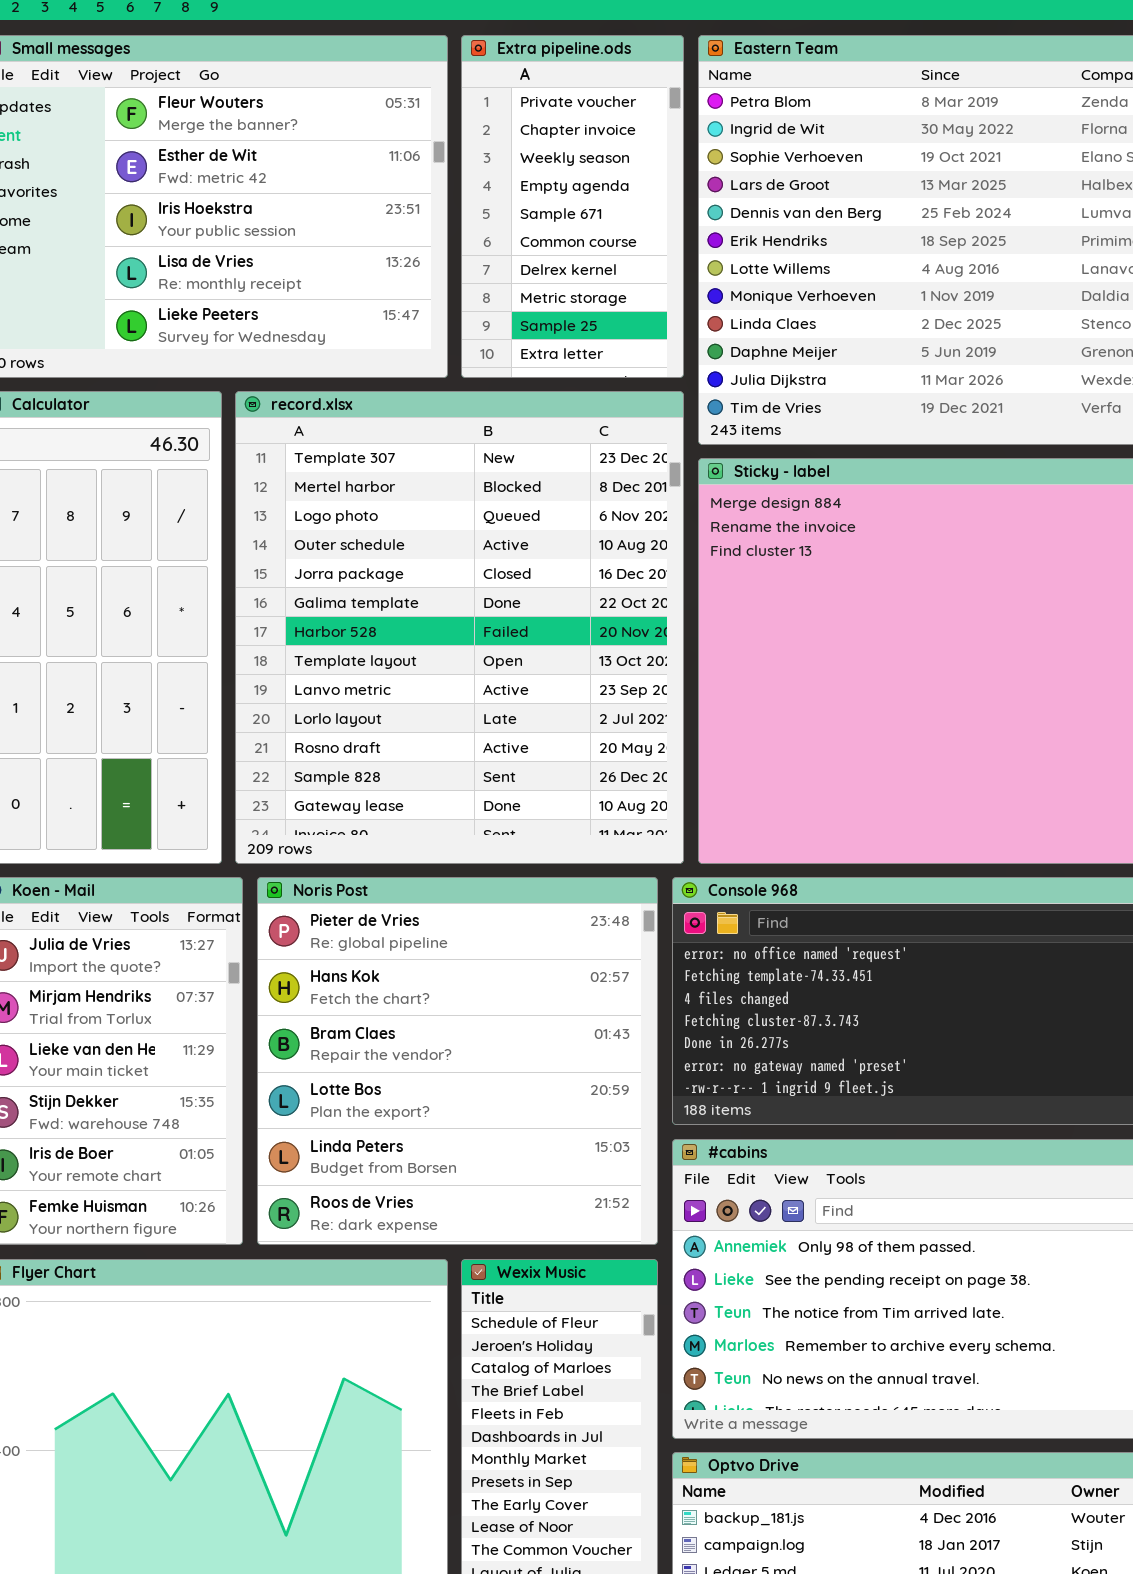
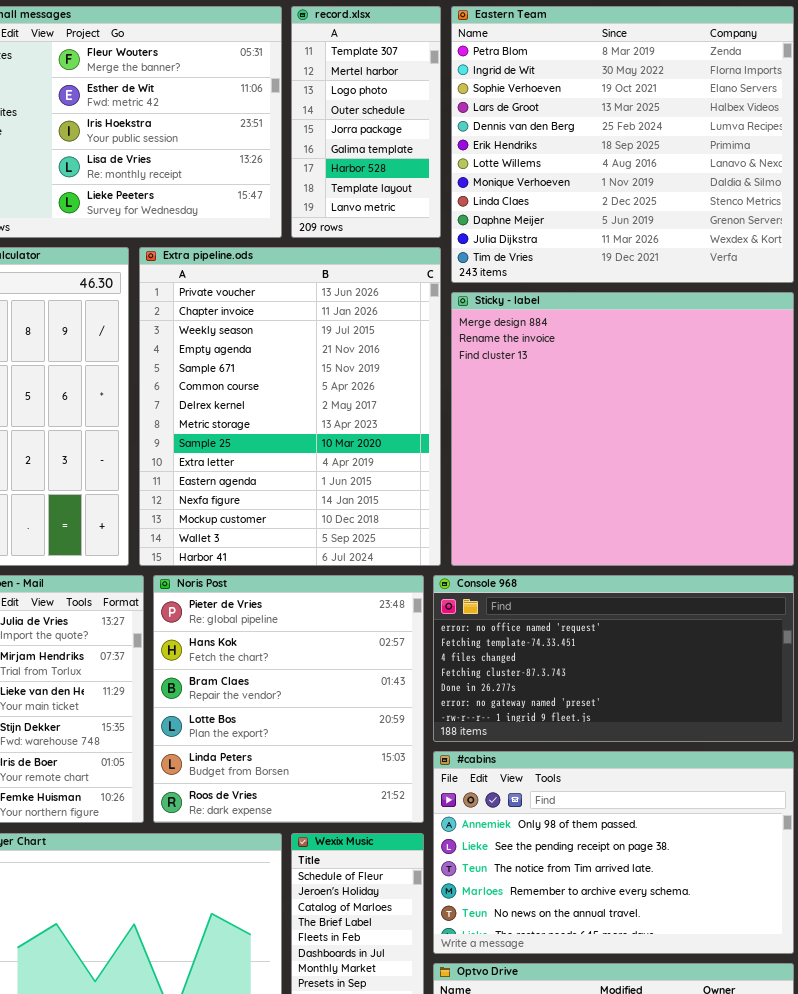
Extra pipeline.ods: [461,35,684,378] -> [139,247,441,566], moved, resized
record.xlsx: [235,391,684,864] -> [291,6,441,238], moved, resized

